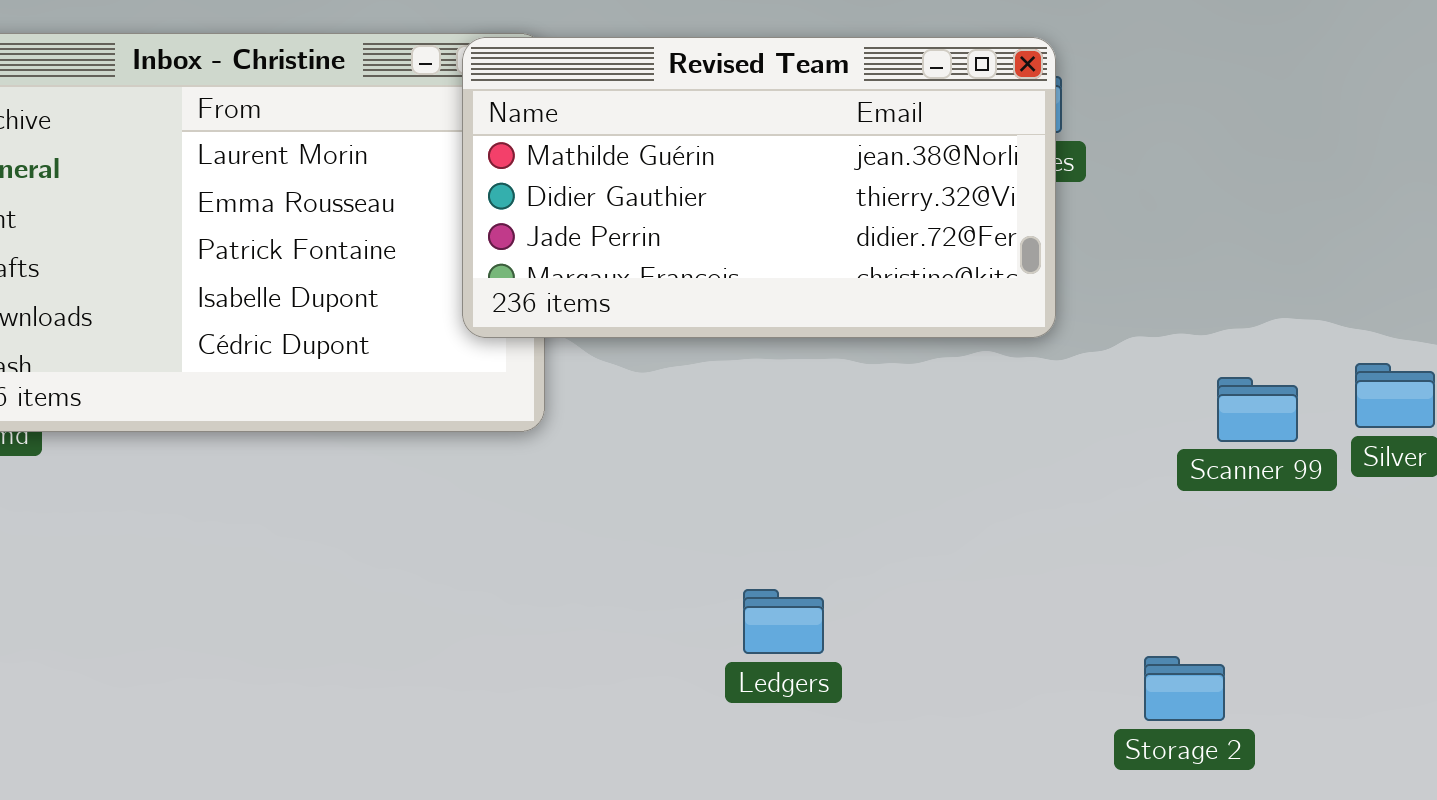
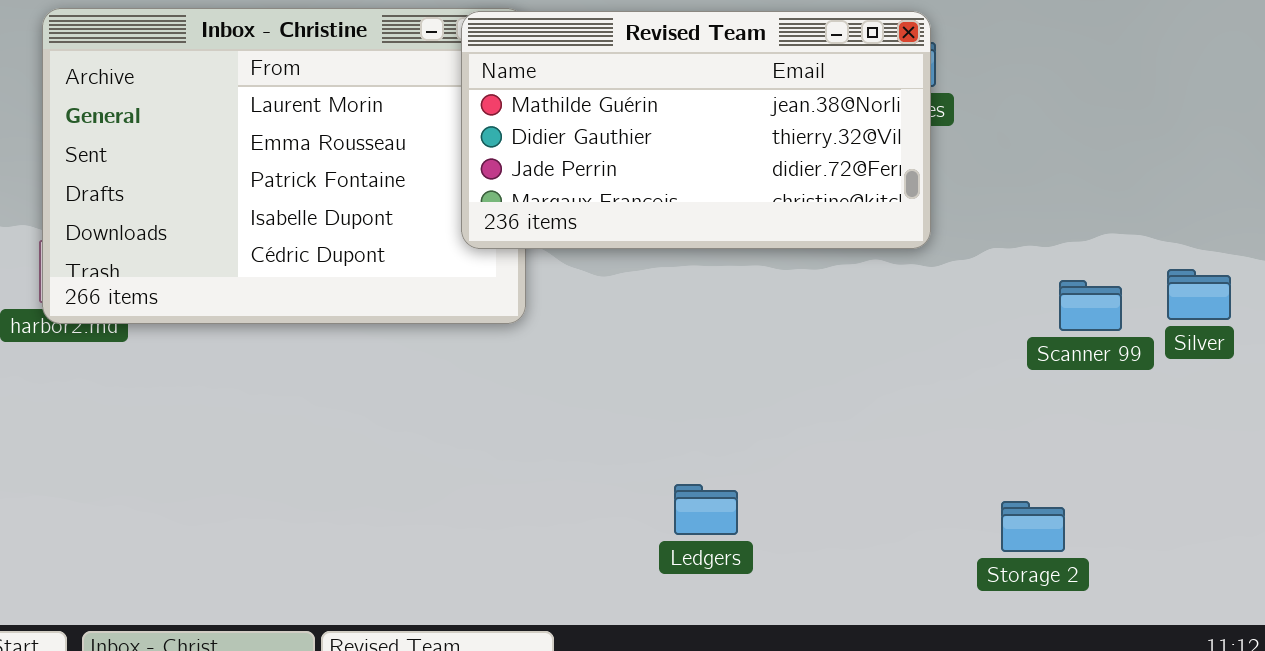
Ledgers: [743,589,824,654] -> [674,484,738,535], moved

